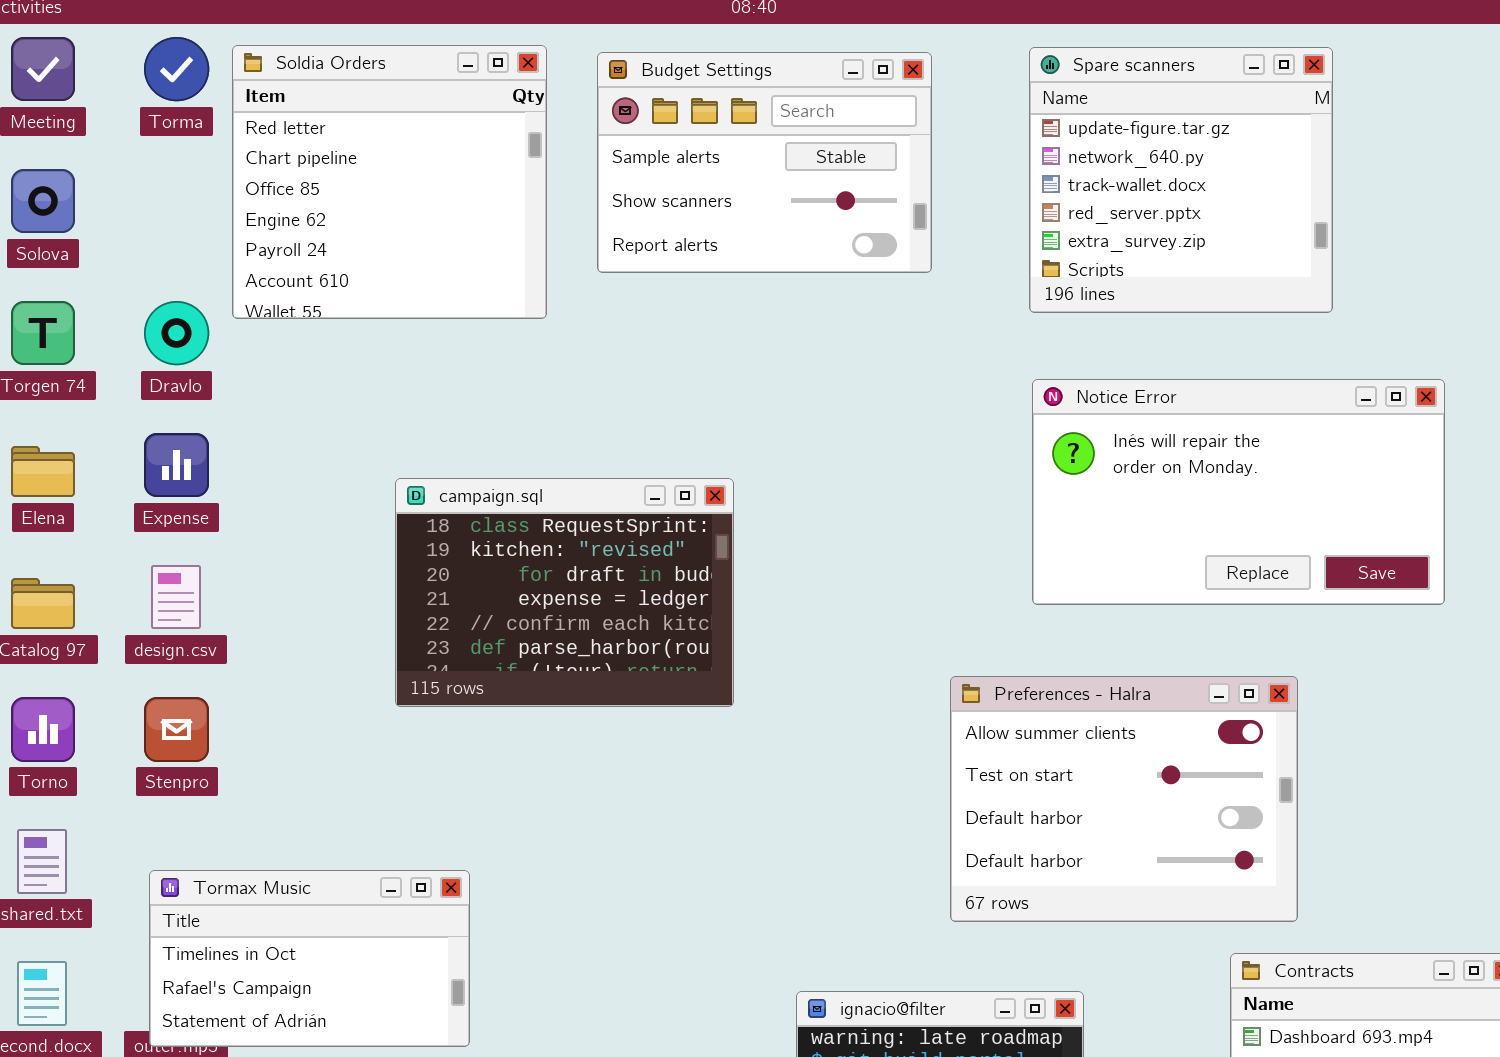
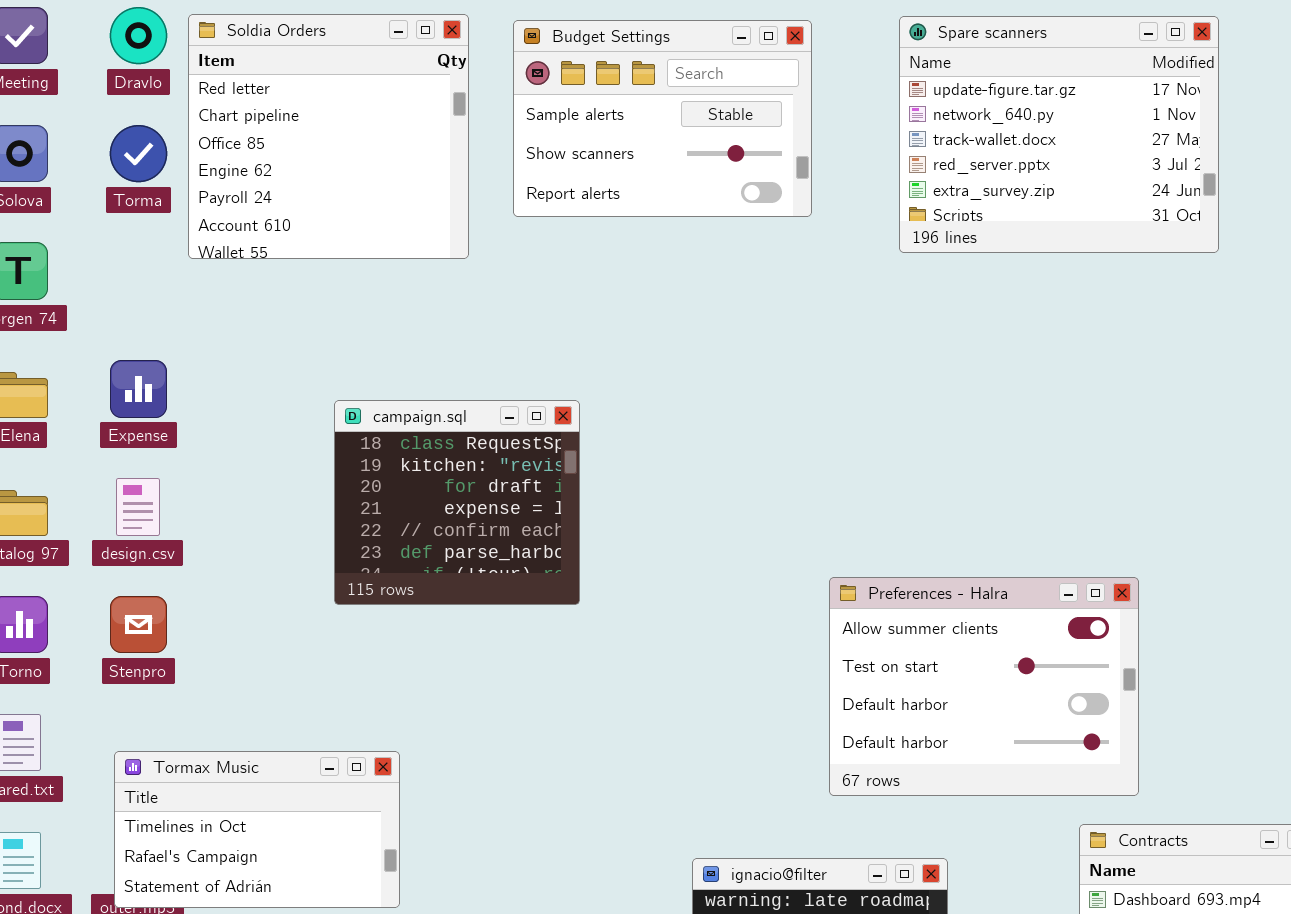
Torma: [144,37,209,101] -> [110,125,167,182], moved
Spare scanners: [1029,47,1333,313] -> [899,16,1219,253], resized
Dravlo: [144,301,209,365] -> [110,7,167,64], moved
Notice Error: [1032,379,1445,605] -> none, closed
campaign.sql: [395,478,734,707] -> [334,400,580,605], resized

